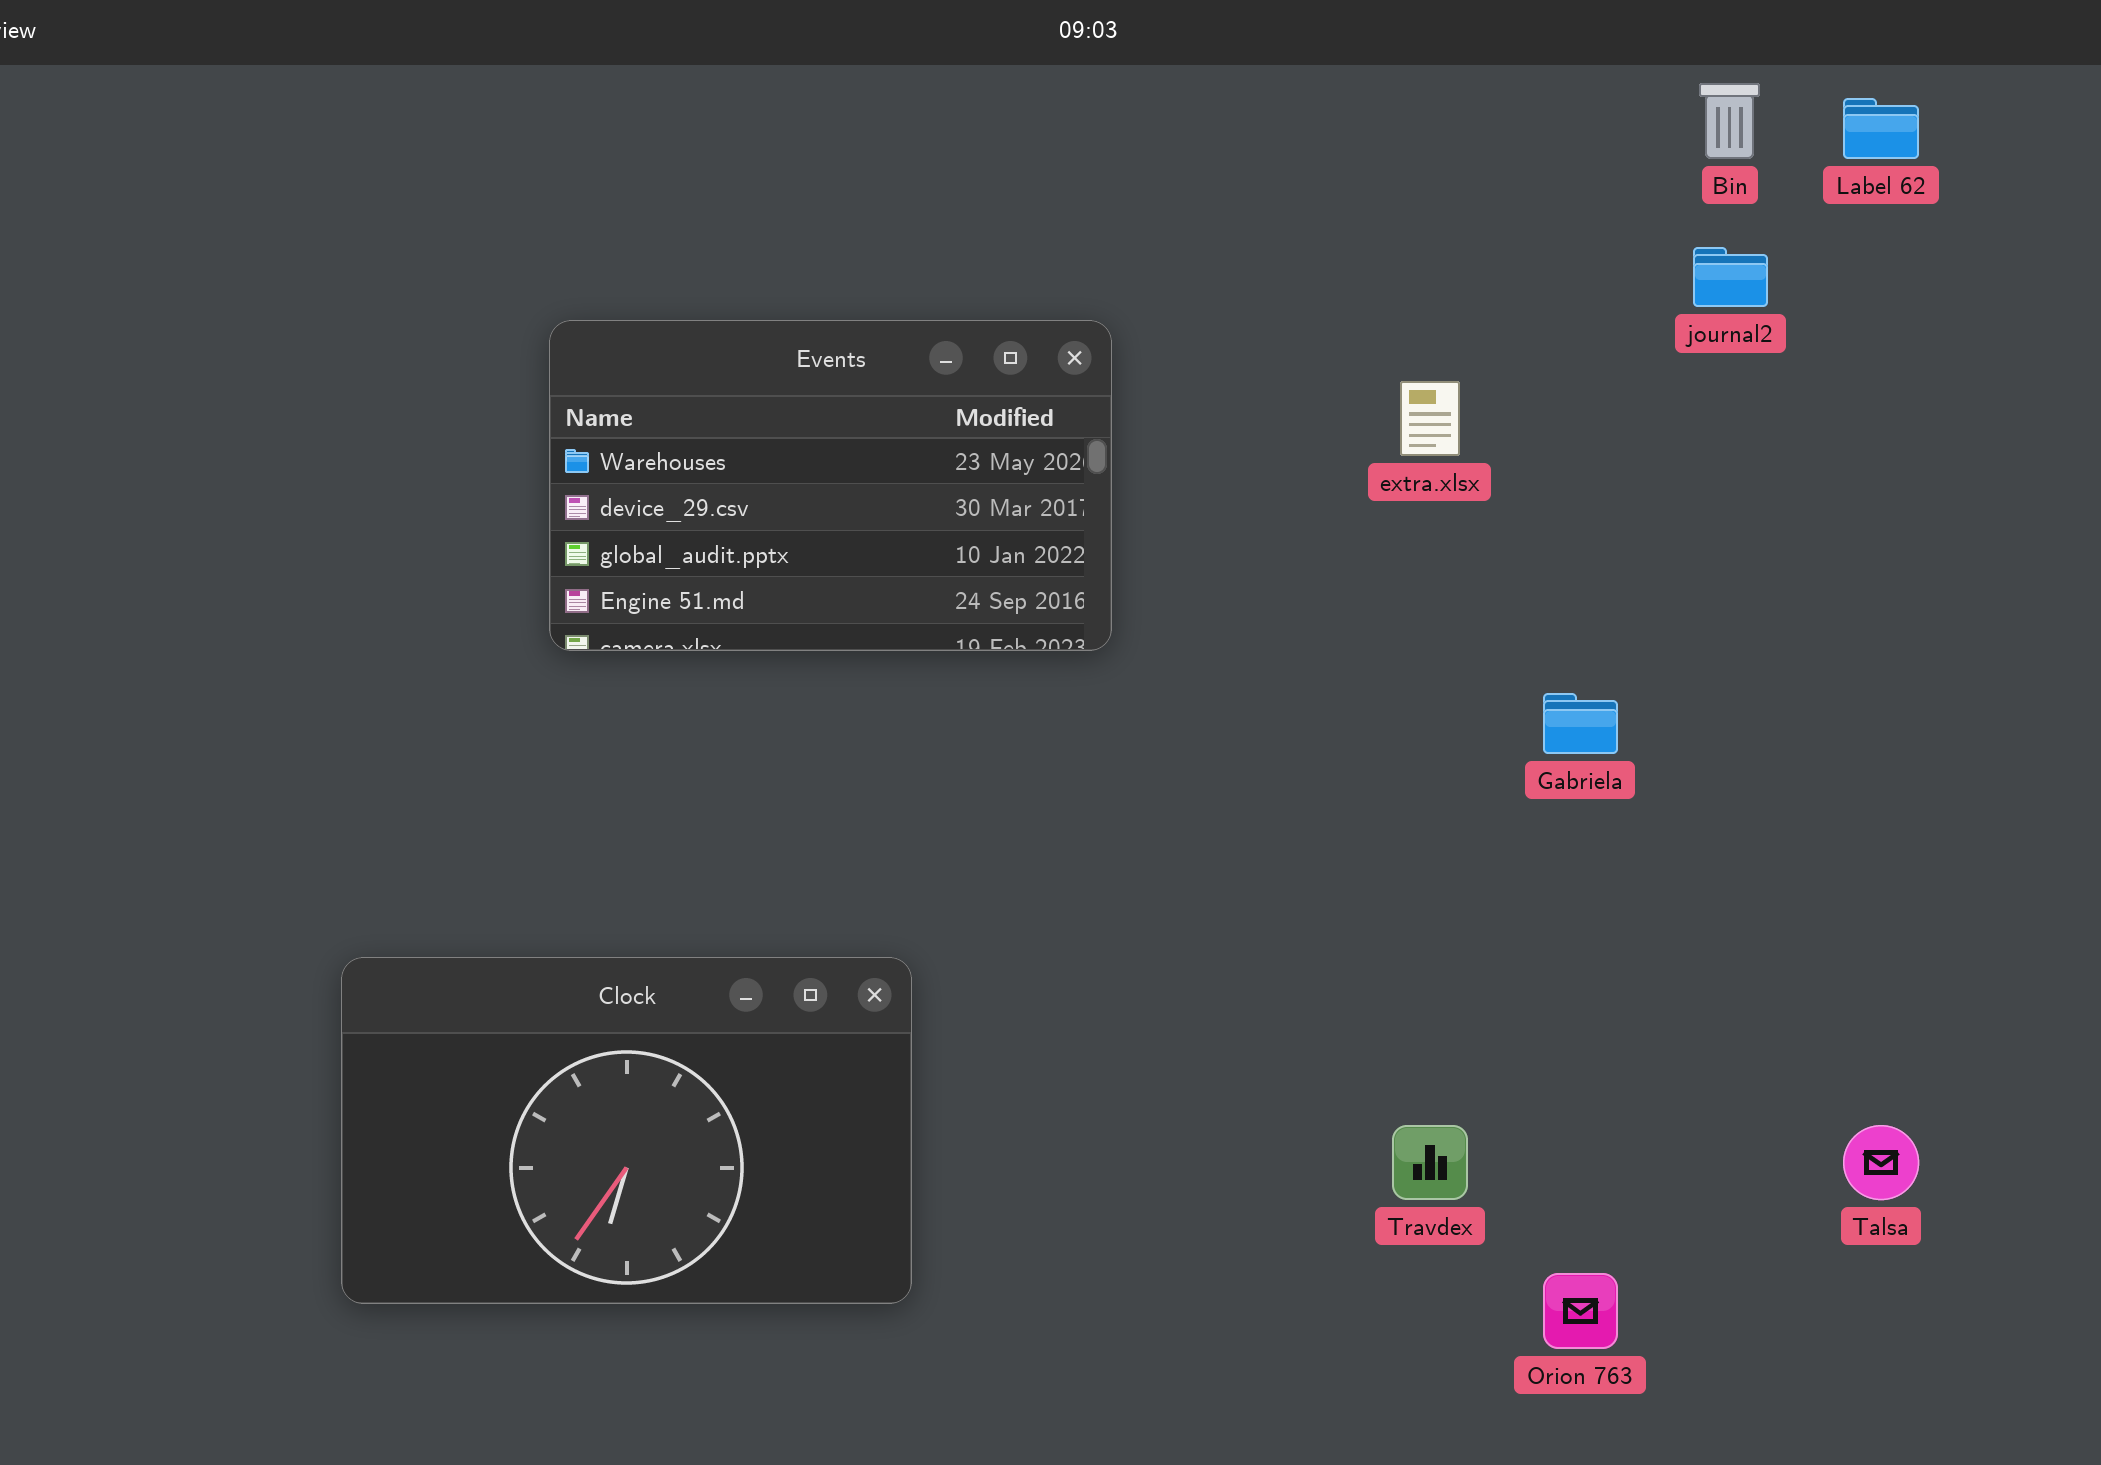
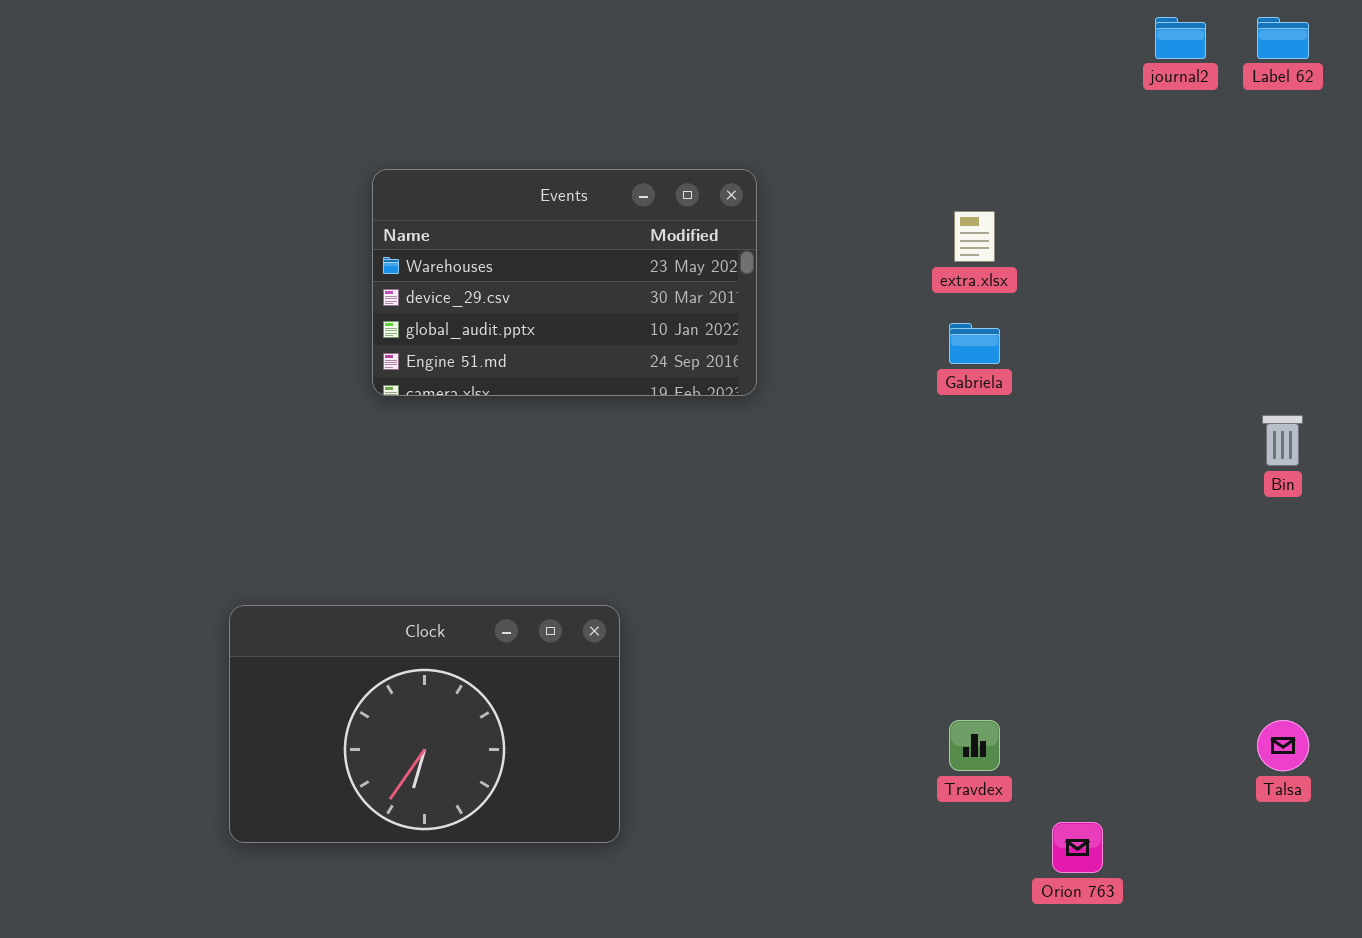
Bin: [1699,83,1760,159] -> [1262,415,1303,466], moved
journal2: [1693,247,1768,307] -> [1155,17,1206,59], moved
Gabriela: [1543,693,1618,754] -> [949,323,1000,364], moved

